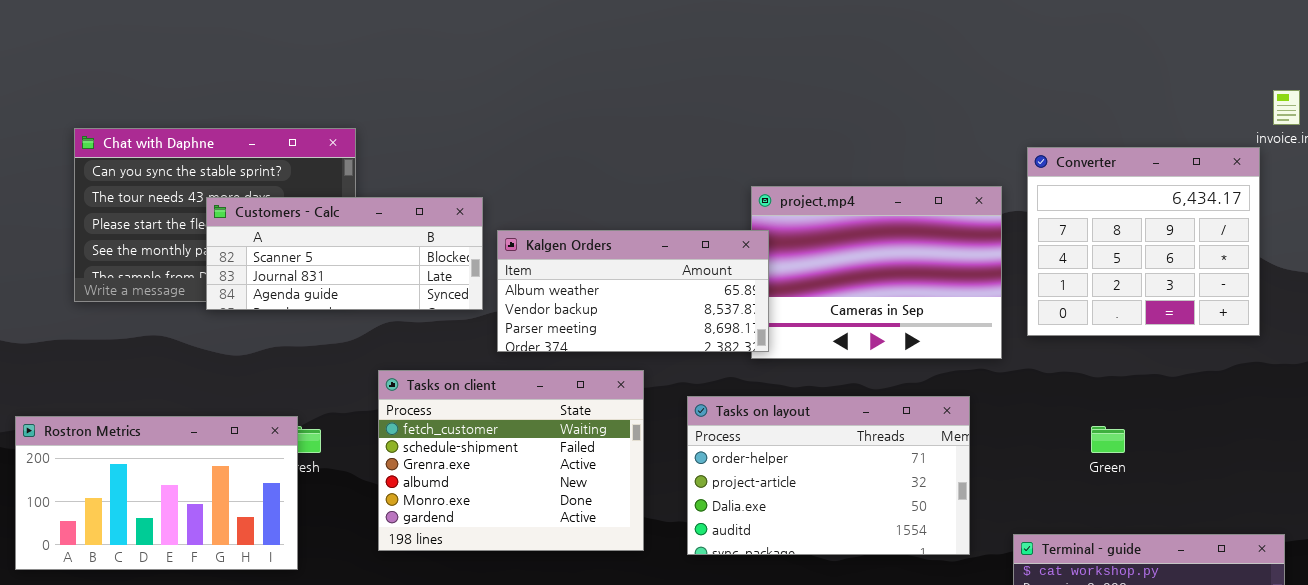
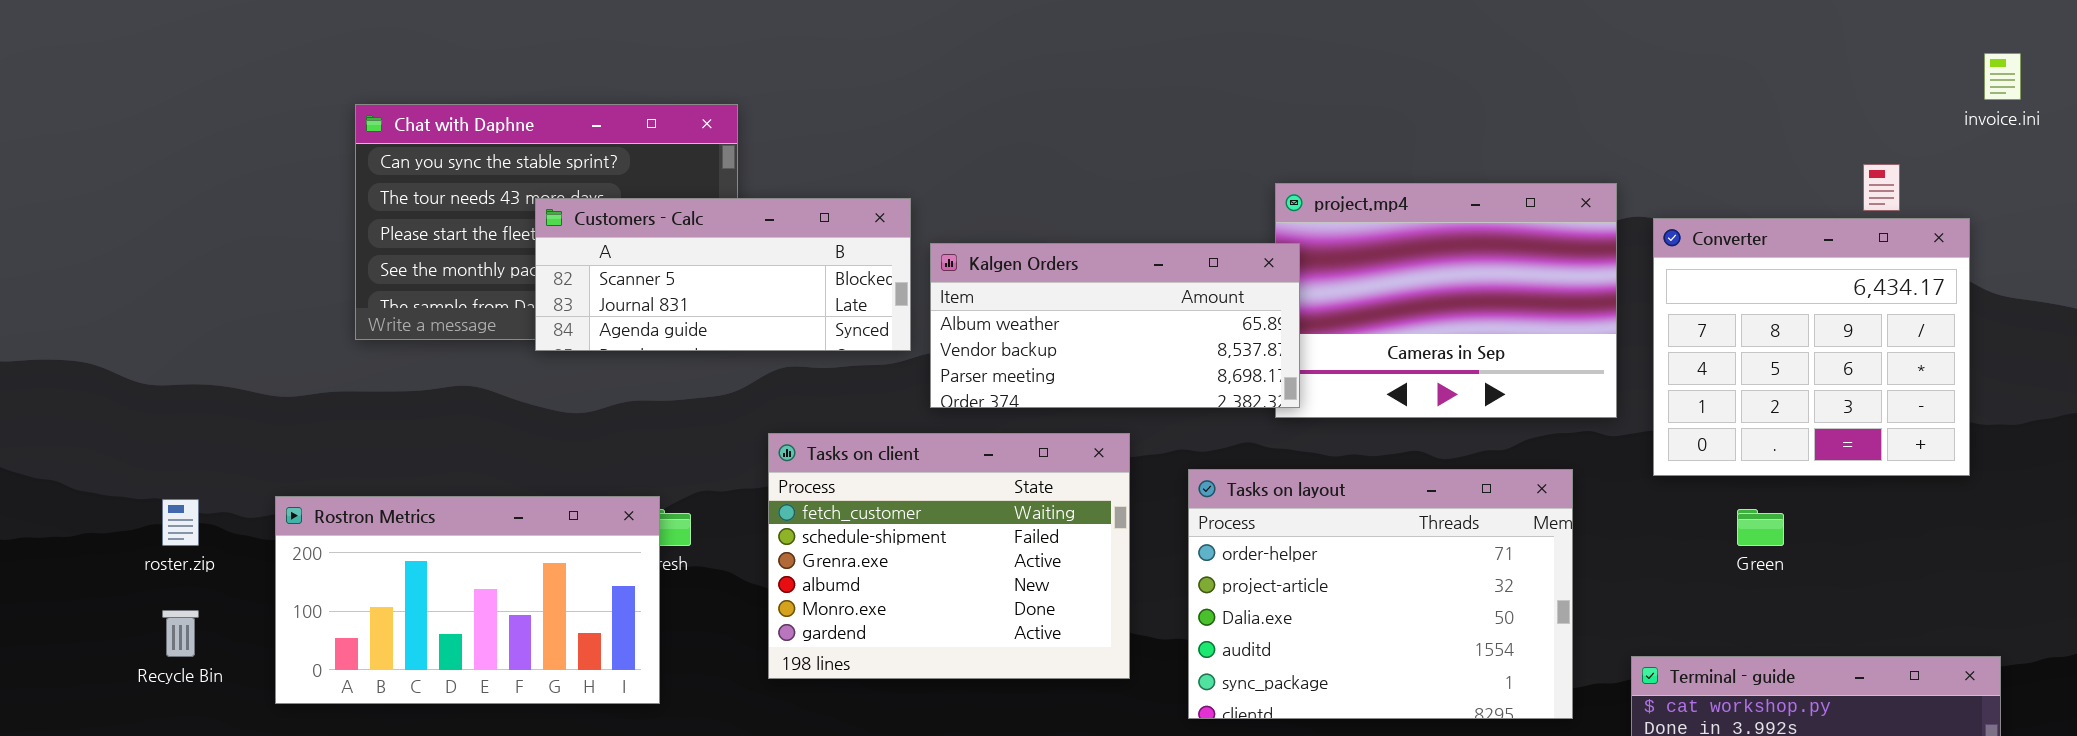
Converter: [1027,147,1260,336] -> [1653,218,1970,476], moved
Tasks on layout: [687,396,970,555] -> [1188,469,1573,719], resized

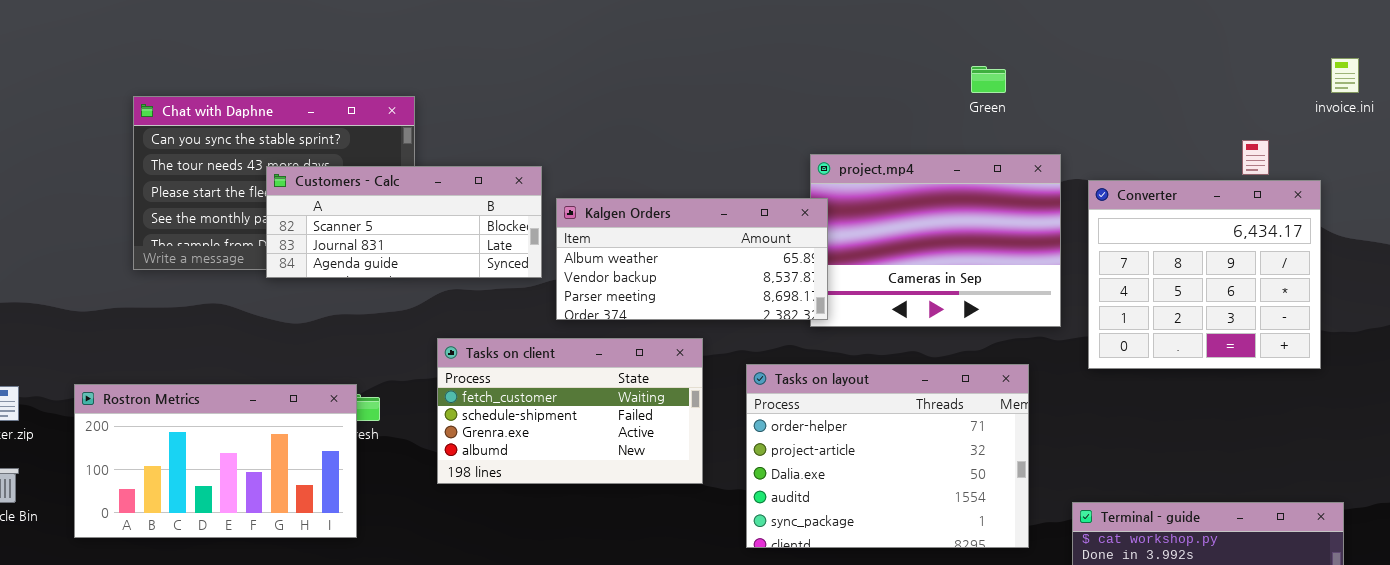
Tasks on client: [768,433,1130,679] -> [437,338,703,484], resized
Green: [1737,509,1784,546] -> [971,66,1006,93], moved

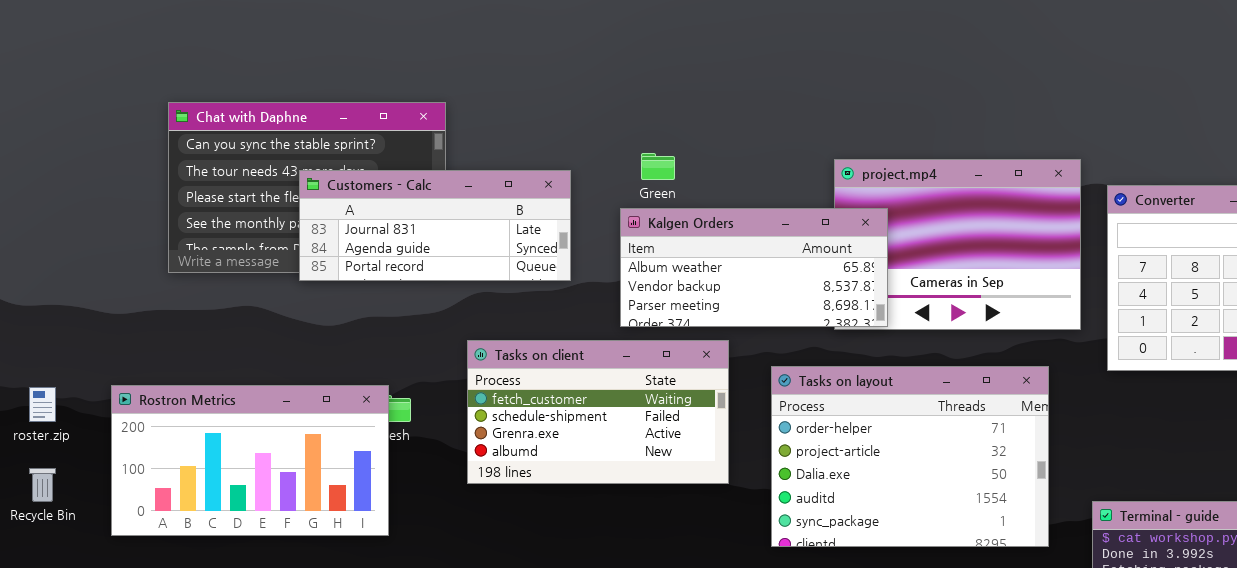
Green: [971,66,1006,93] -> [641,153,675,180], moved
Customers - Calc: [266,166,542,278] -> [299,170,571,281], scrolled down 1 row
Kalgen Orders: [556,198,828,320] -> [620,208,888,327], moved

